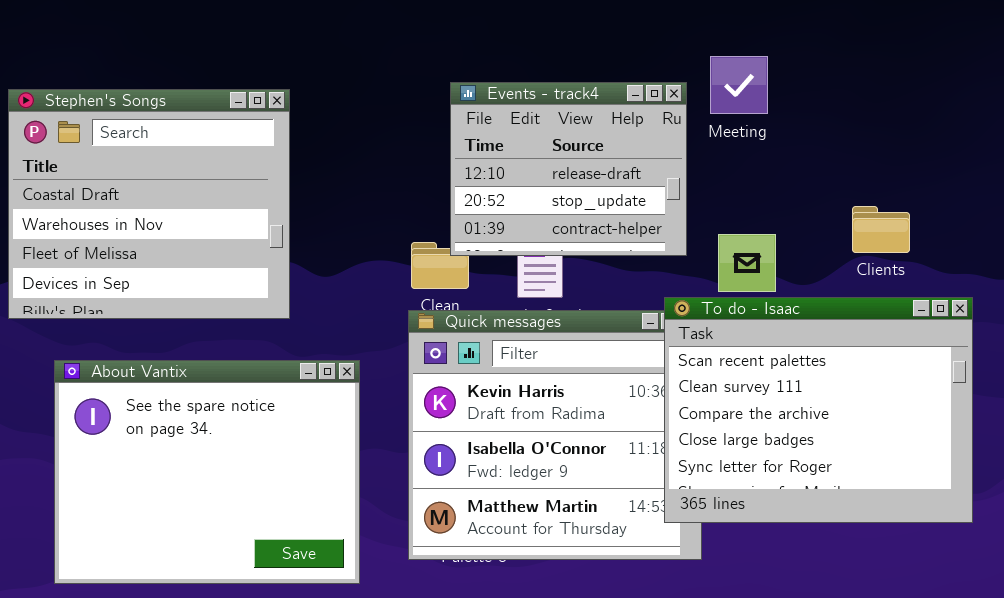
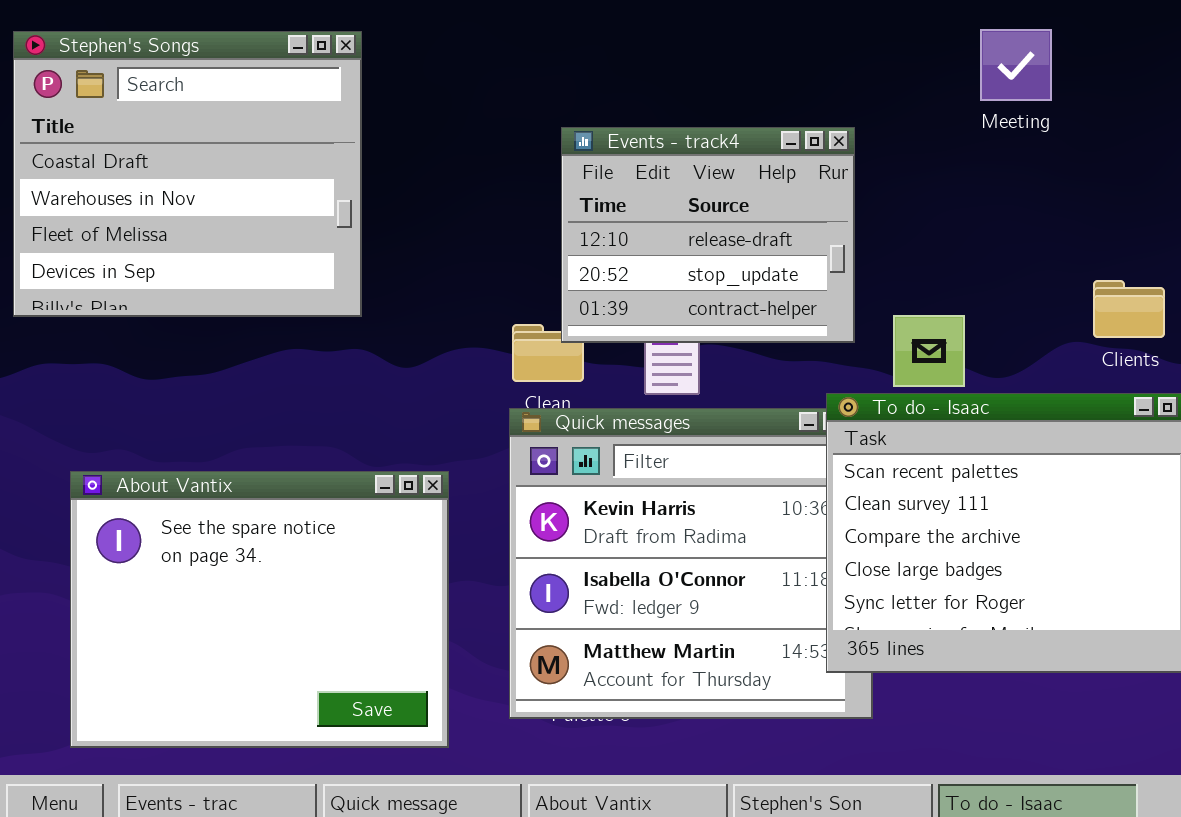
Meeting: [710,56,768,114] -> [980,29,1052,101], moved
Stephen's Songs: [8,89,290,319] -> [13,31,362,317], moved
Clients: [852,206,910,253] -> [1093,280,1165,338], moved

